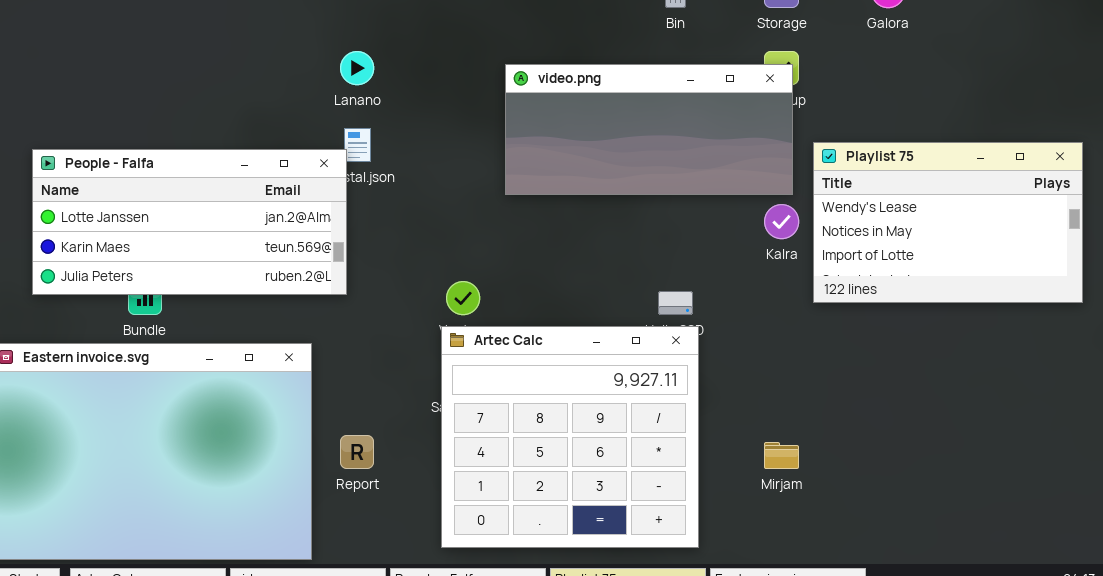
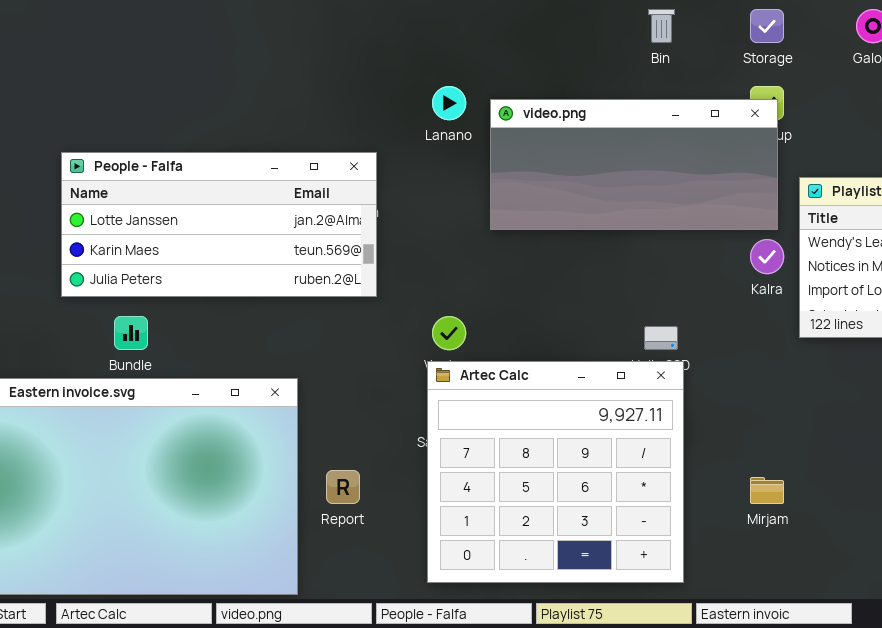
Lanano: [340,51,374,85] -> [432,86,466,120], moved
People - Falfa: [32,149,347,295] -> [61,152,377,297], moved

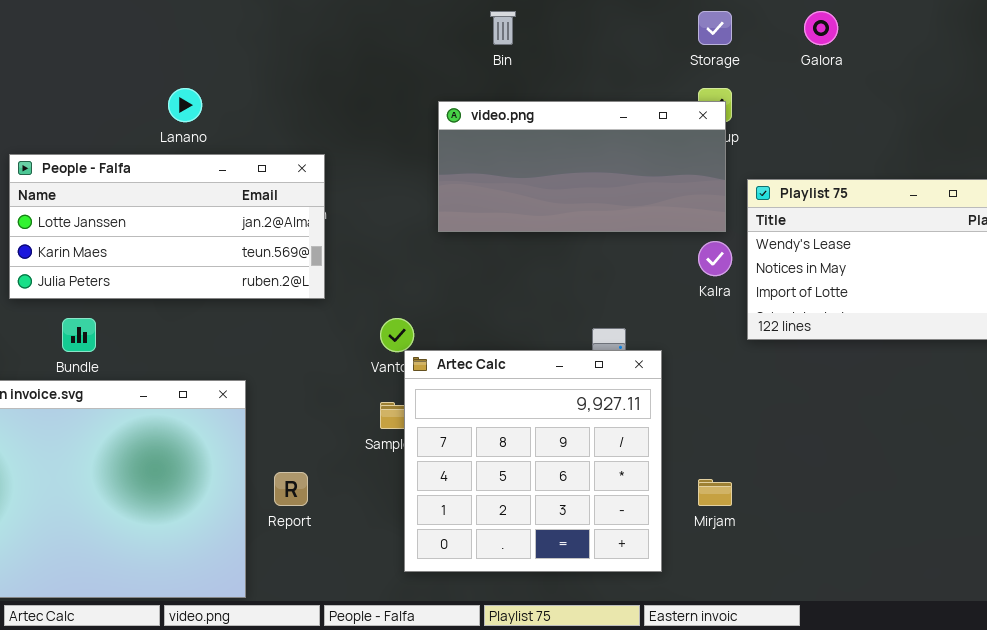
Bin: [648,9,675,43] -> [490,11,516,45], moved
Lanano: [432,86,466,120] -> [168,88,202,122], moved
Artec Calc: [427,361,684,583] -> [404,350,662,572], moved

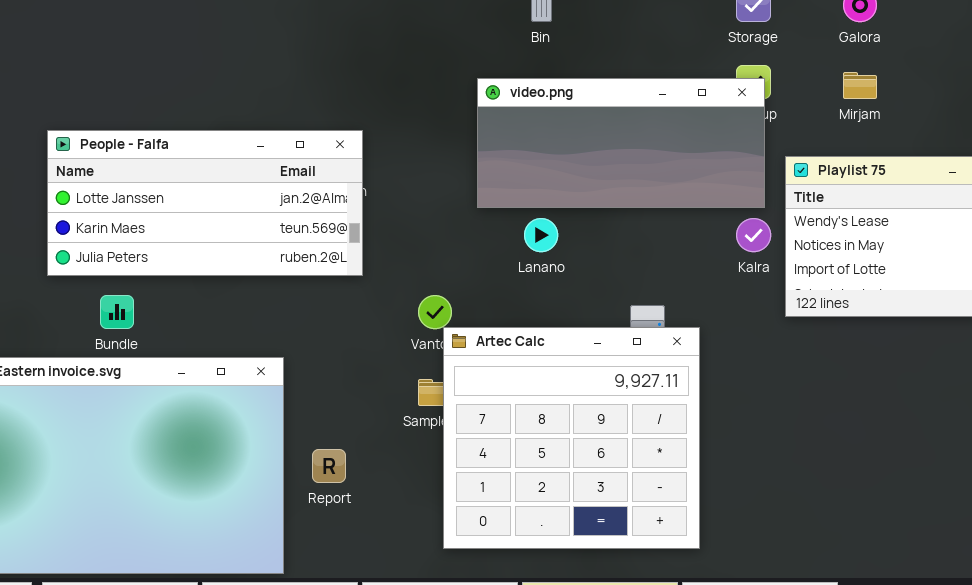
Lanano: [168,88,202,122] -> [524,218,558,252], moved
Mirjam: [698,479,732,506] -> [843,72,877,99], moved

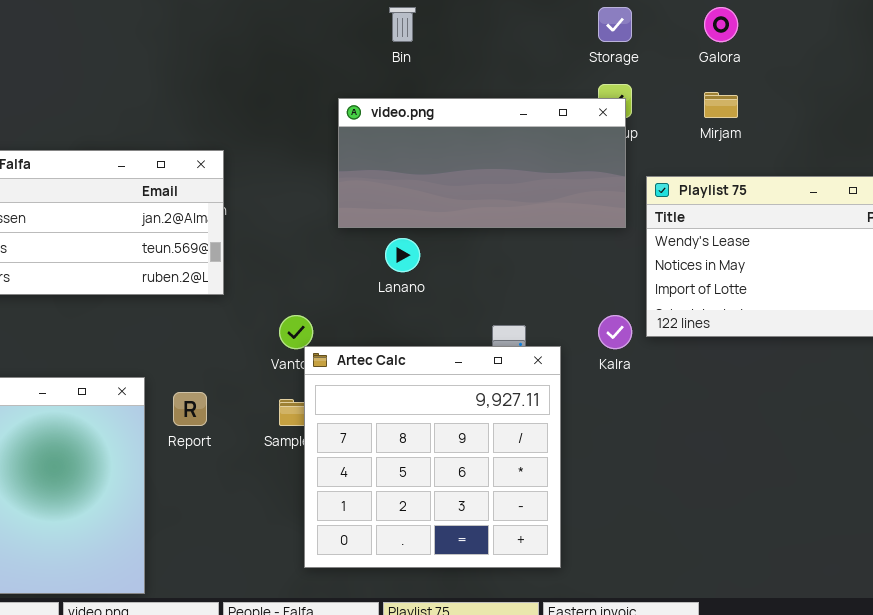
Kalra: [736,218,771,252] -> [598,315,632,349], moved
Report: [312,449,346,483] -> [173,392,207,426], moved

